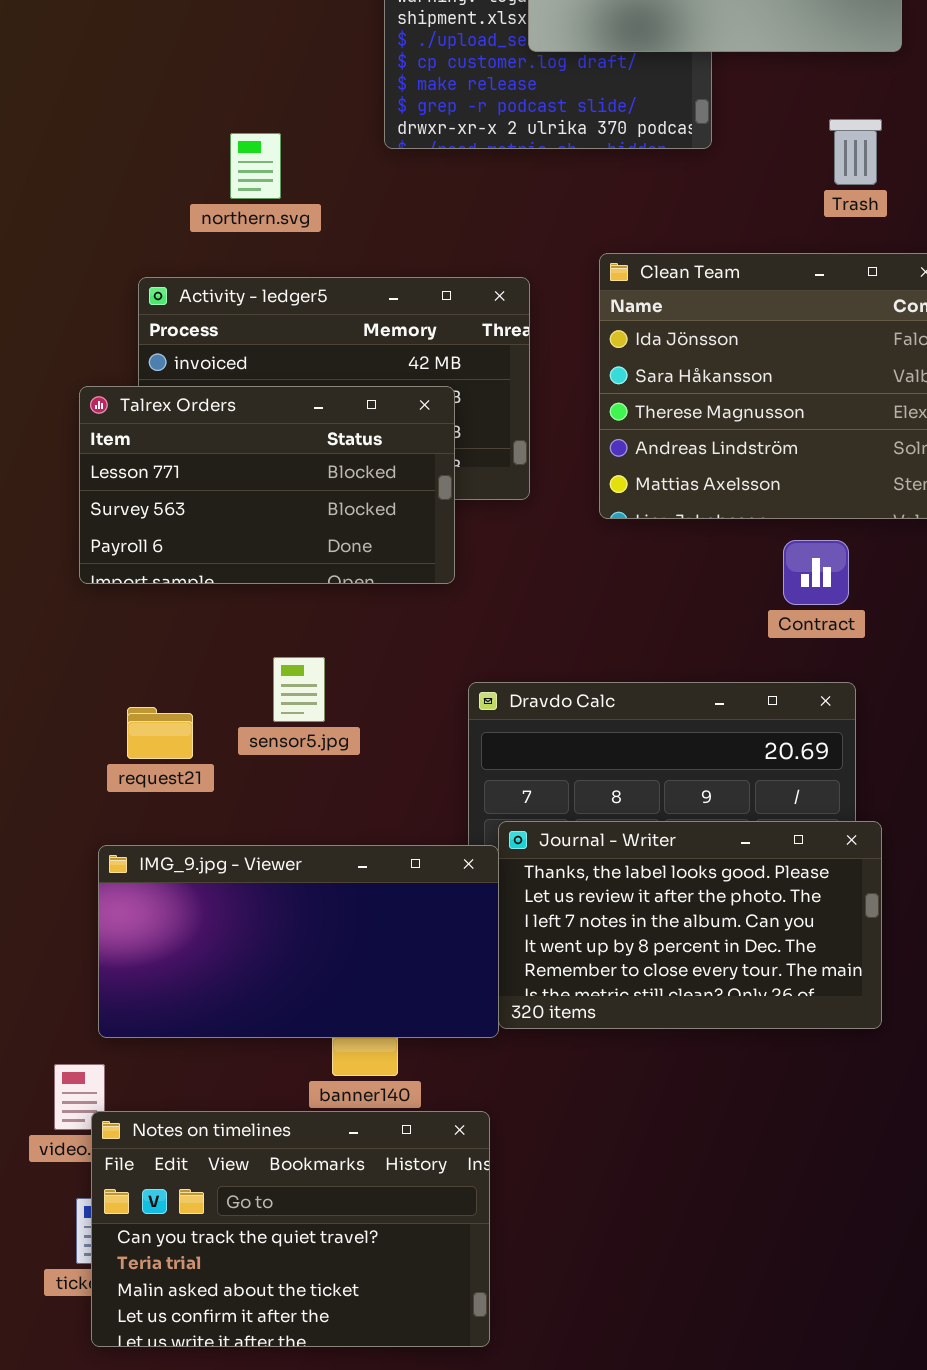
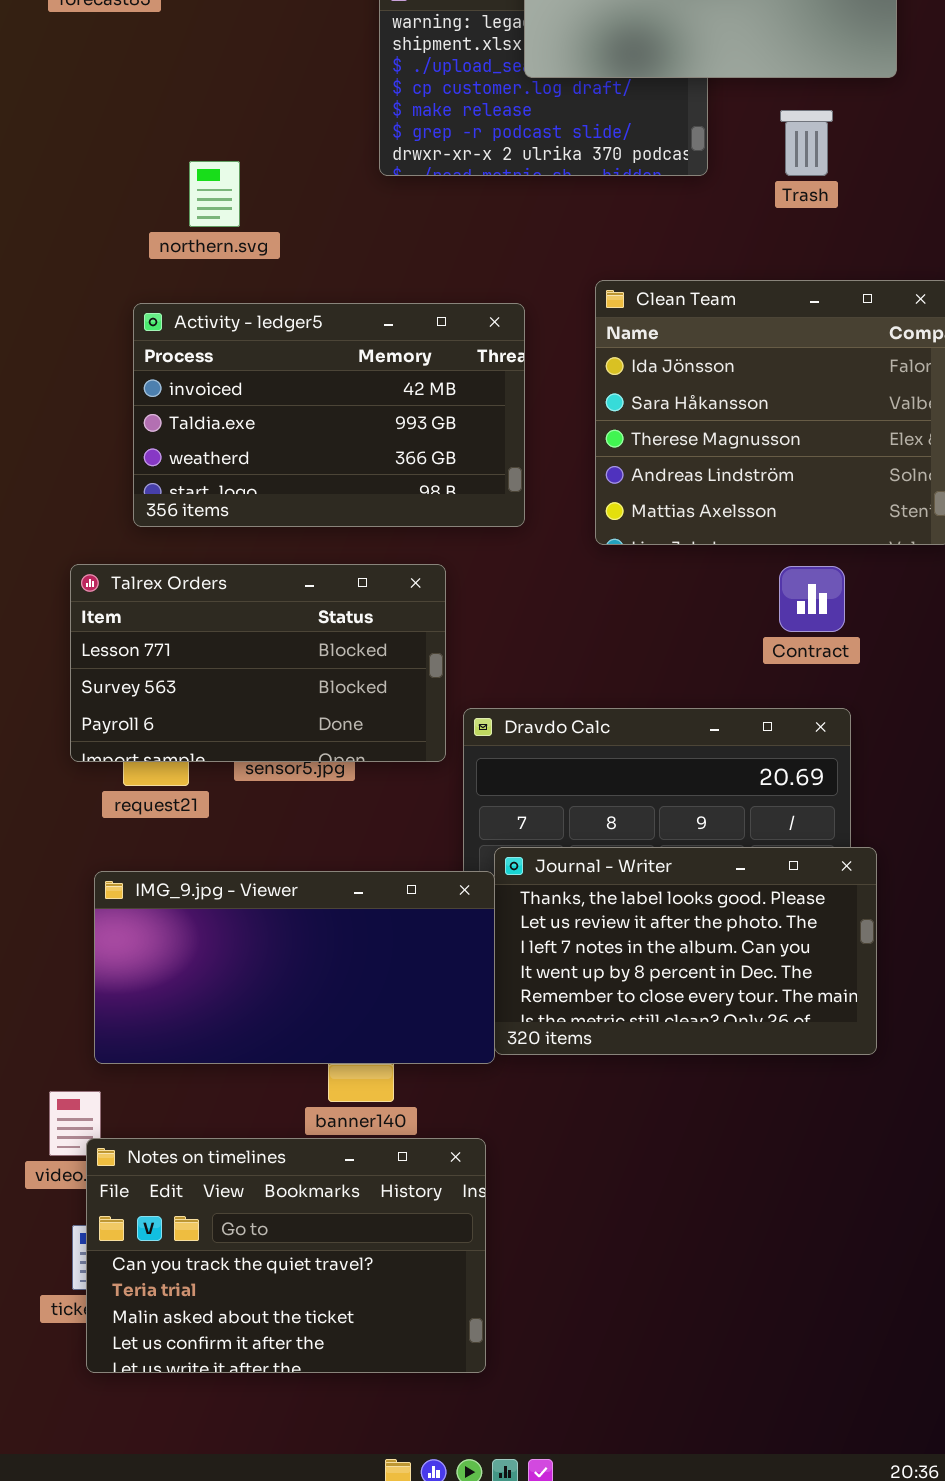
Trash: [829,119,882,185] -> [780,110,833,176], moved
northern.svg: [230,133,281,199] -> [189,161,240,227], moved
Talrex Orders: [79,386,455,584] -> [70,564,446,762], moved

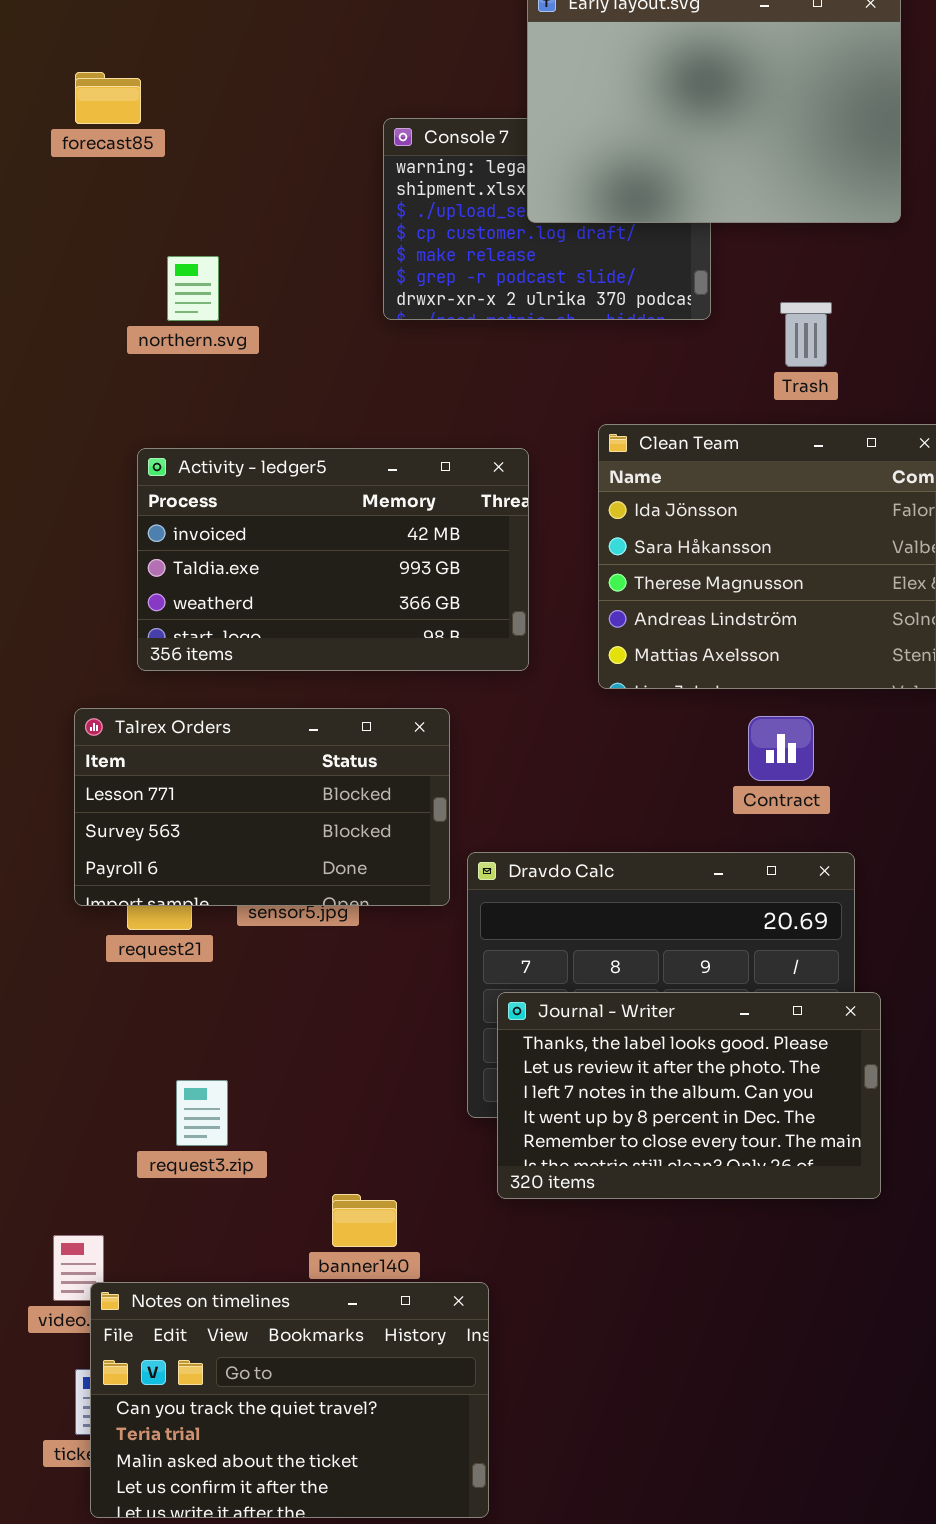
Trash: [780,110,833,176] -> [780,302,832,367], moved
northern.svg: [189,161,240,227] -> [167,256,219,321], moved
Contract: [779,566,845,632] -> [748,716,814,781], moved
IMG_9.jpg - Viewer: [94,871,495,1064] -> none, closed

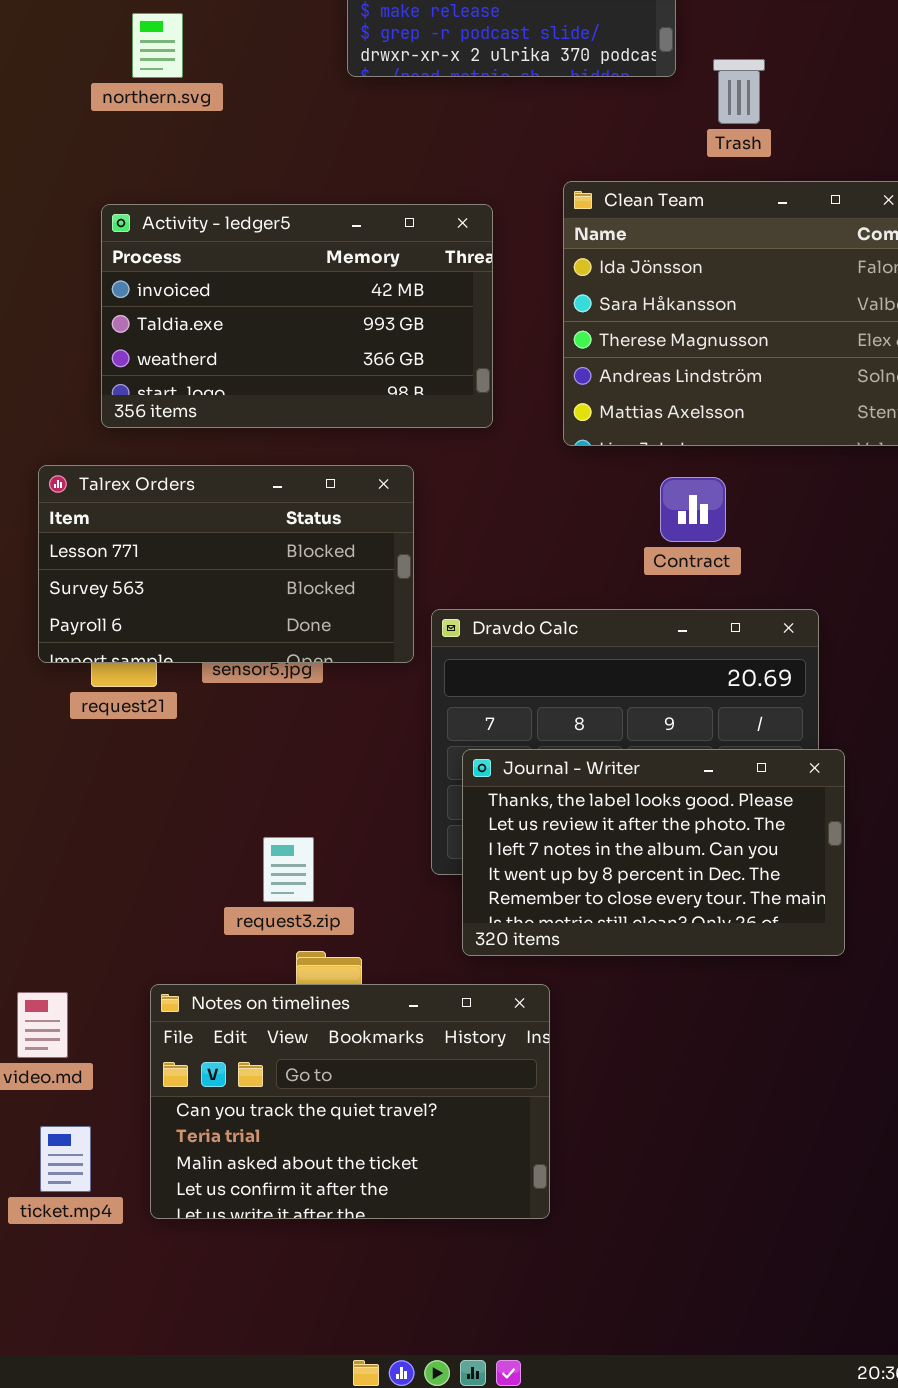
Trash: [780,302,832,367] -> [713,59,765,124], moved
Contract: [748,716,814,781] -> [660,477,726,542], moved
request3.zip: [176,1080,228,1146] -> [263,837,314,902], moved
Notes on timelines: [90,1282,489,1518] -> [150,984,550,1219], moved

